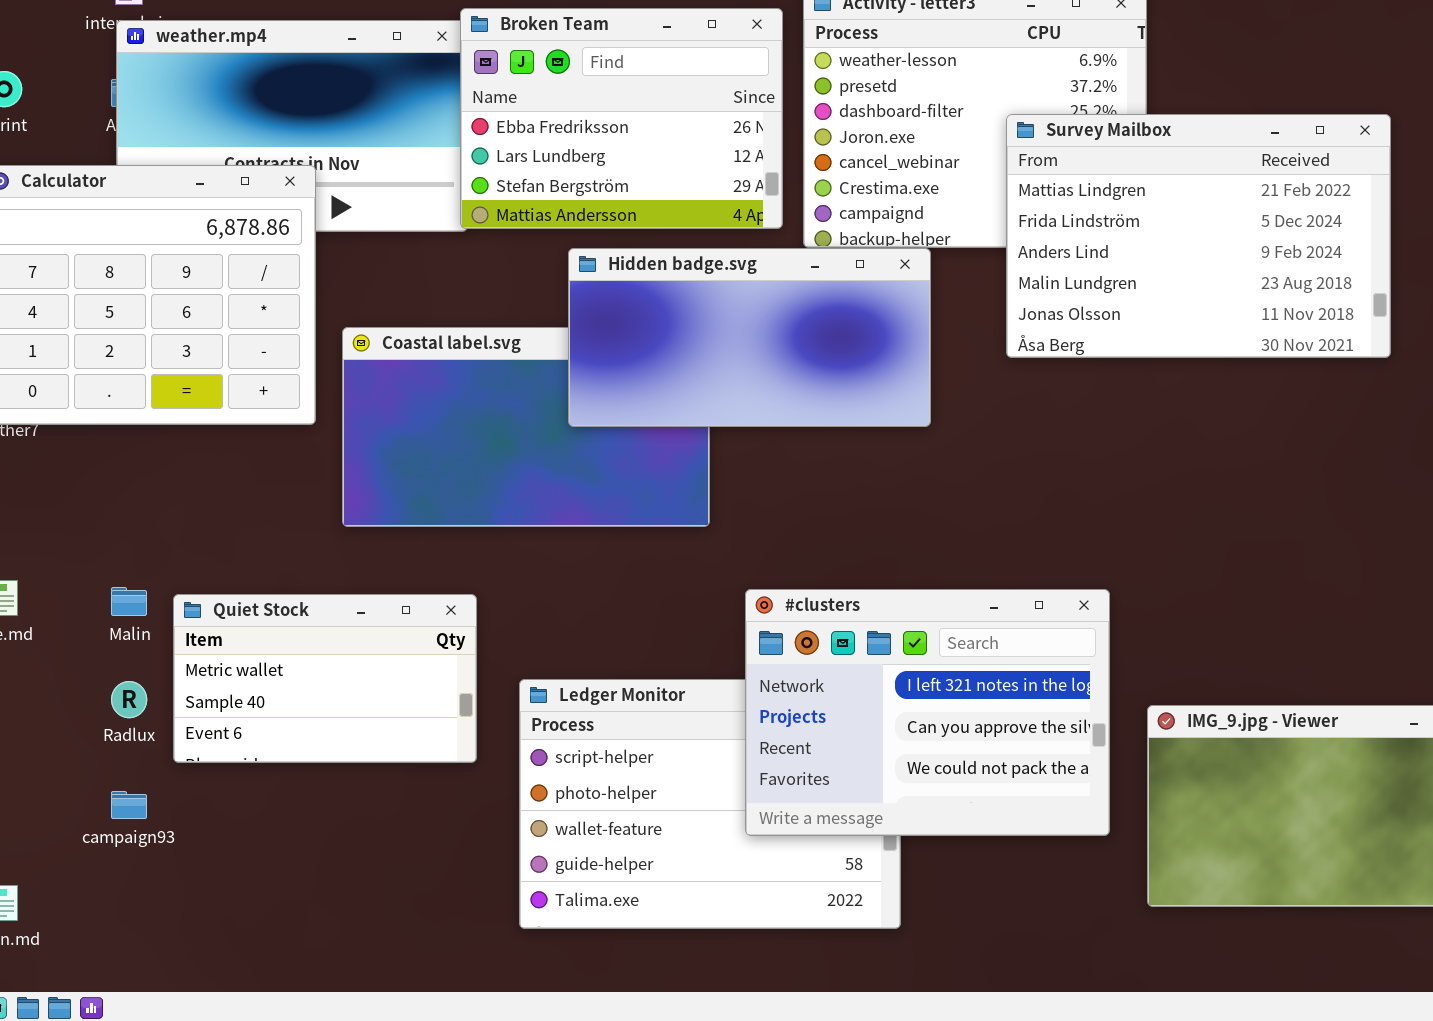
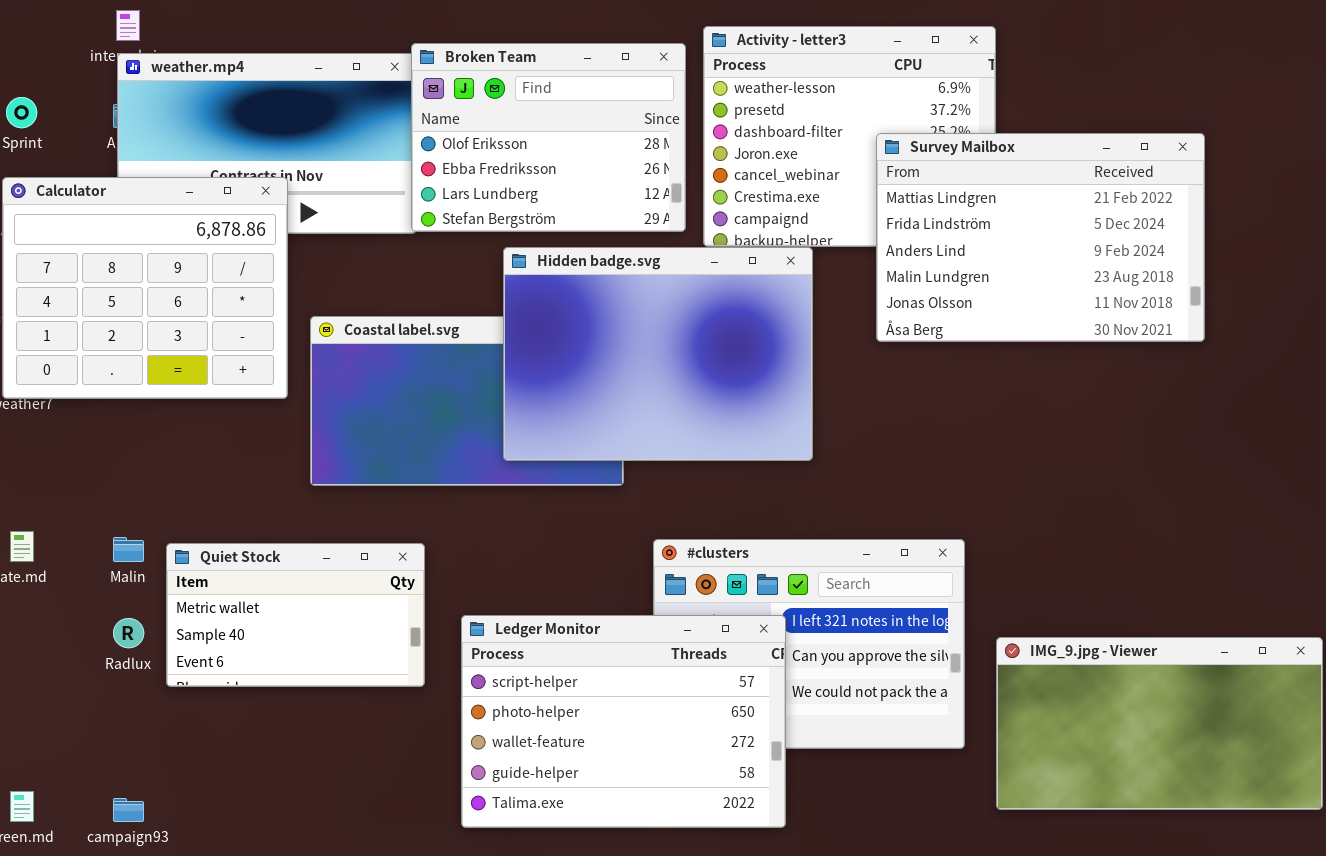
Broken Team: [460,8,783,229] -> [411,43,686,232], scrolled up 1 row
Hidden badge.svg: [568,248,931,427] -> [503,247,813,461], resized
Ledger Monitor: [519,679,901,929] -> [461,615,786,828], raised
campaign93: [111,791,147,819] -> [113,798,144,822], moved

